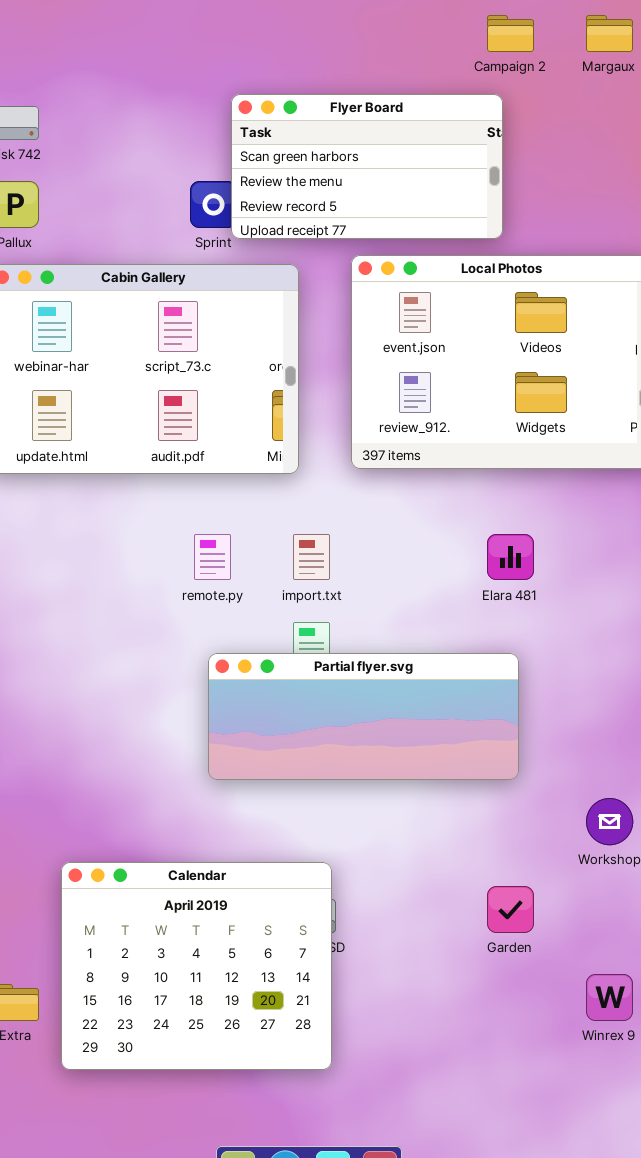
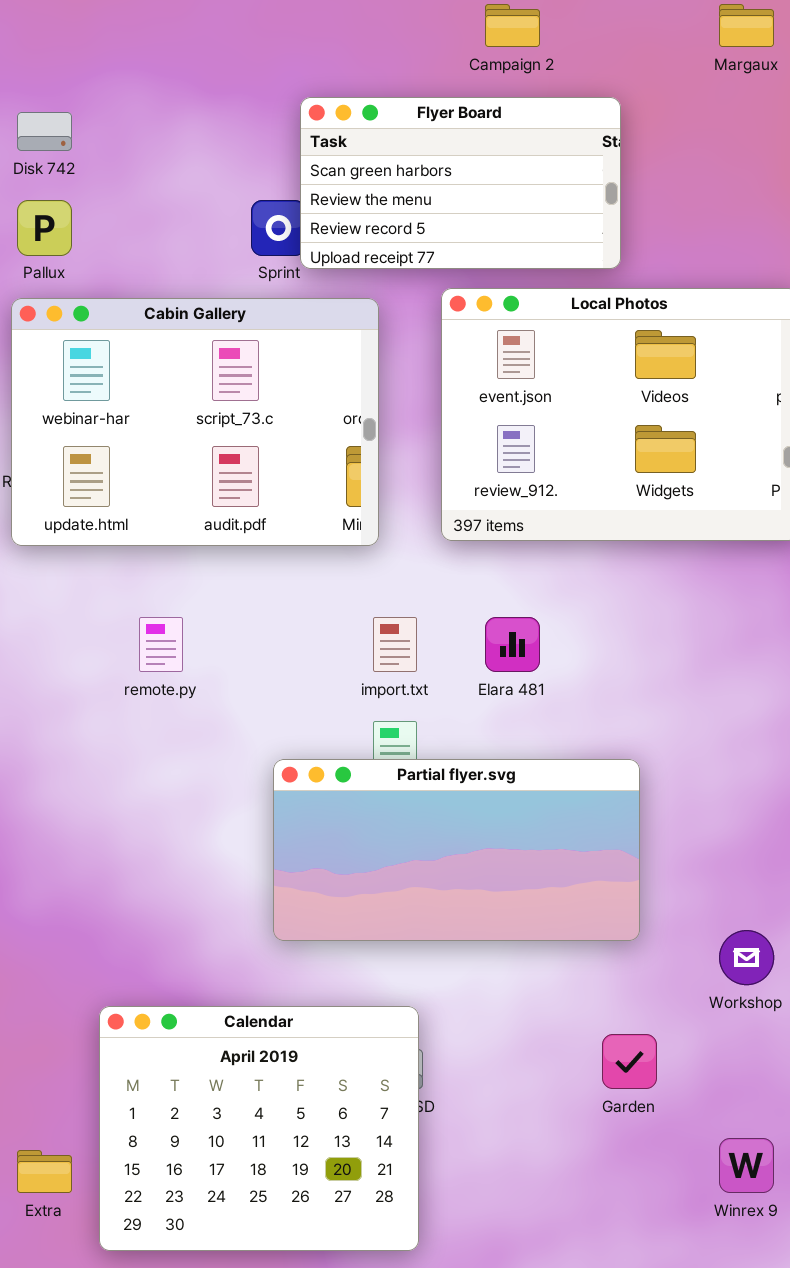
Campaign 2: [487,15,534,52] -> [485,4,540,47], moved
remote.py: [194,534,231,580] -> [139,617,183,672], moved
Elara 481: [487,534,534,580] -> [485,617,540,672], moved
Partial flyer.svg: [208,653,519,780] -> [273,759,640,941], resized

